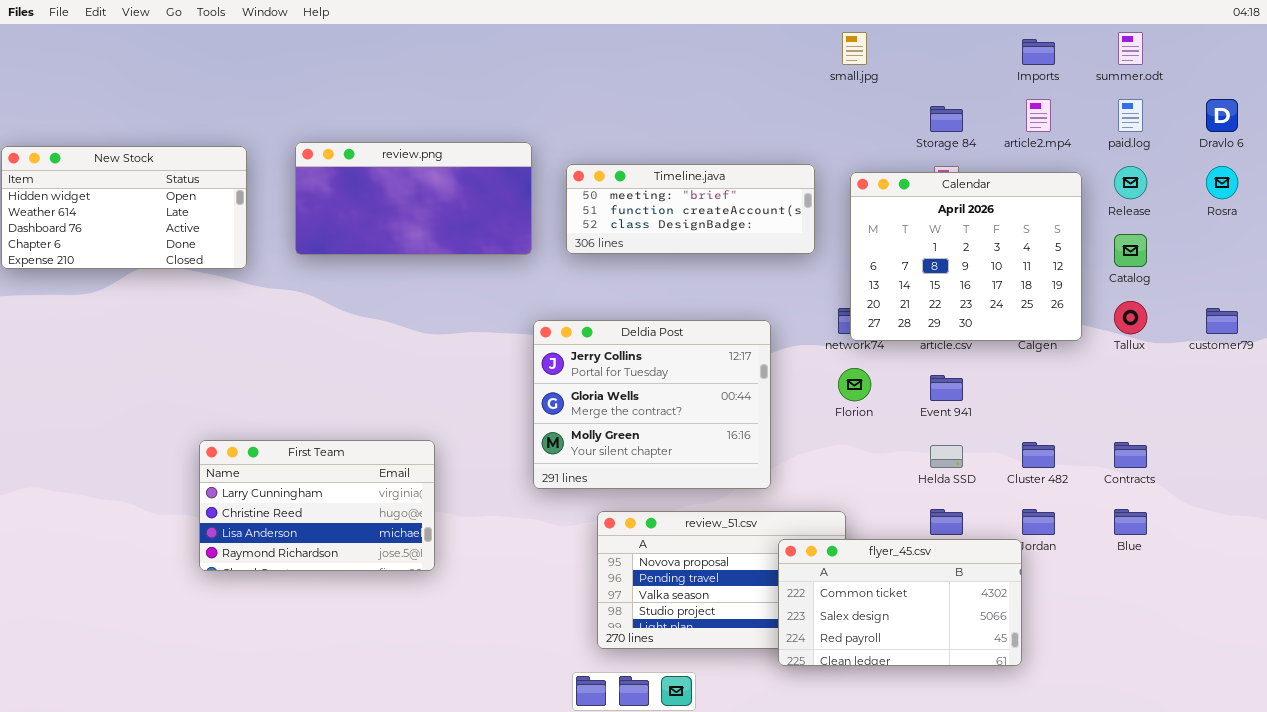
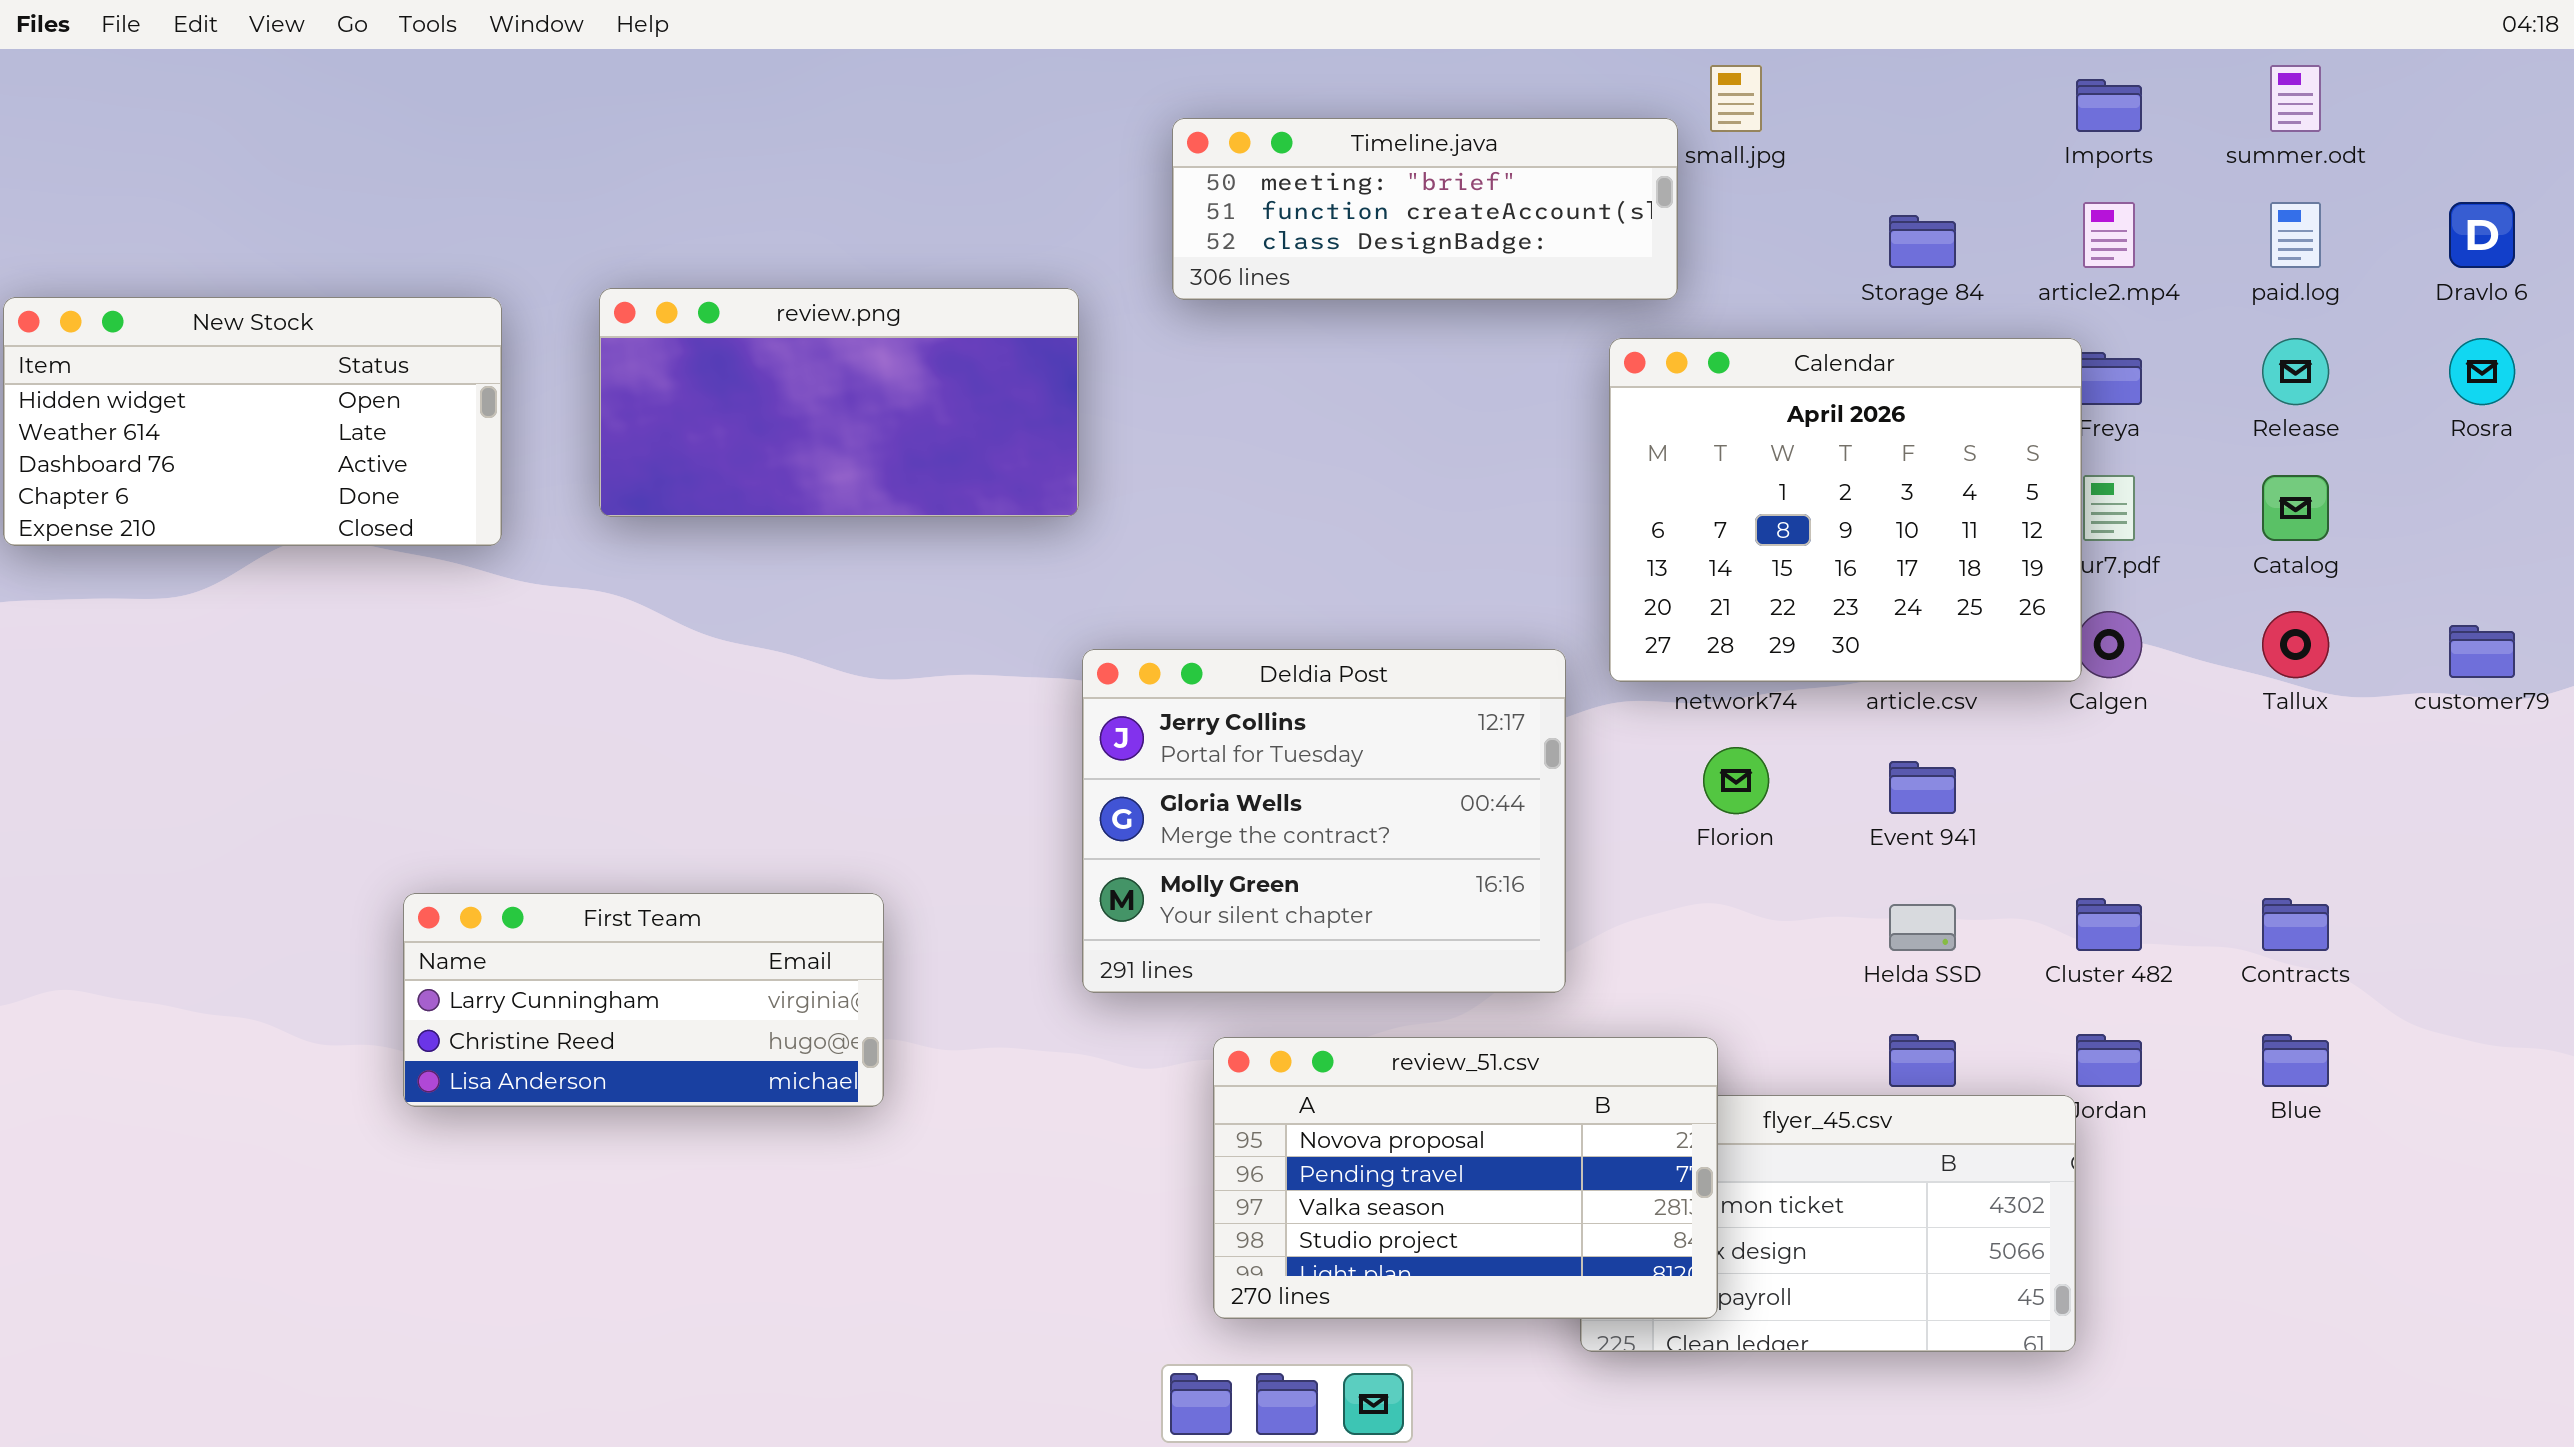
Timeline.java: [566,164,815,254] -> [1172,118,1678,300], moved
Calendar: [850,172,1082,341] -> [1609,338,2082,682], moved
First Team: [199,440,435,571] -> [403,893,884,1107], resized
review_51.csv: [597,511,846,649] -> [1213,1037,1718,1319], raised

